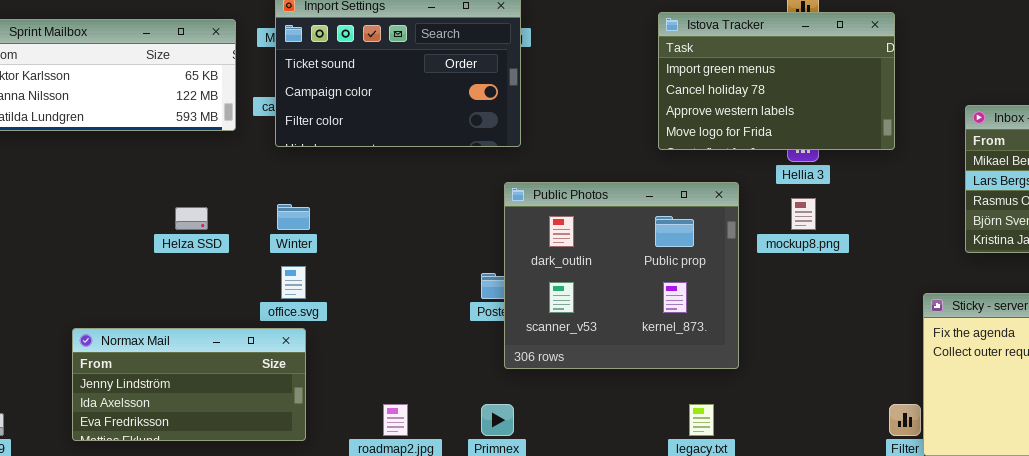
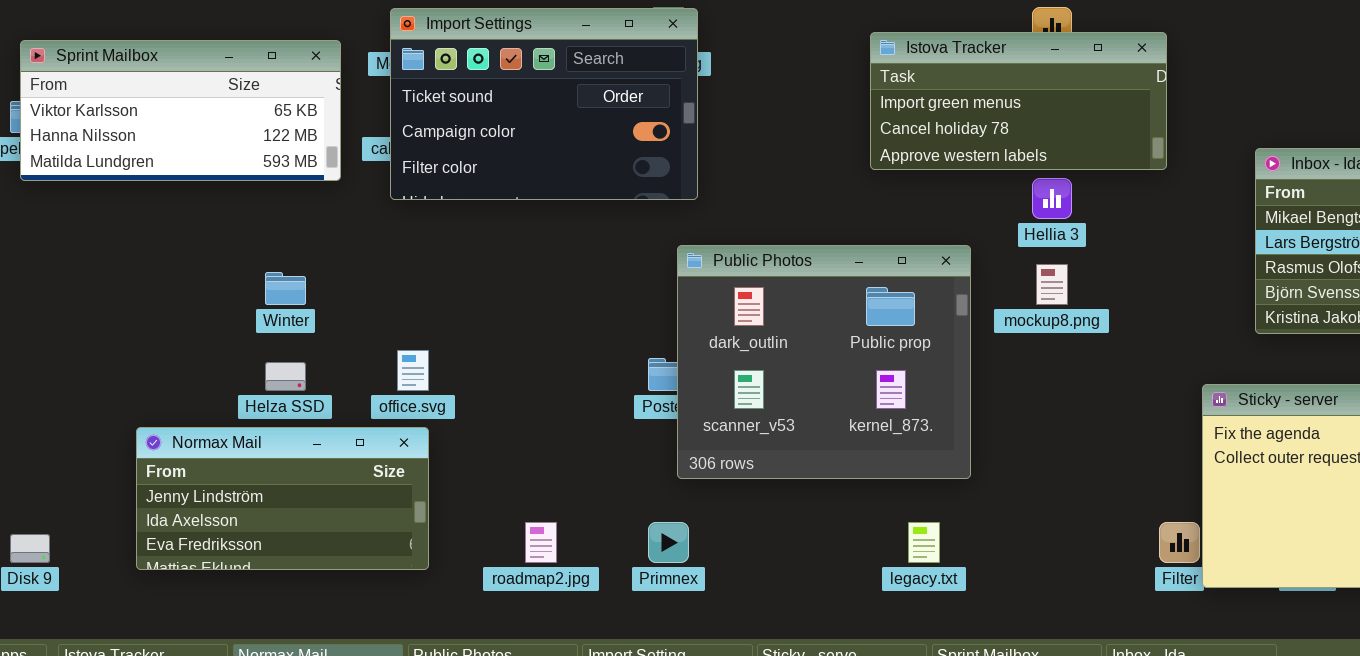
Istova Tracker: [658,12,895,150] -> [870,32,1167,170], resized
Winter: [277,204,310,230] -> [265,272,306,305], moved
Helza SSD: [175,207,208,230] -> [265,362,306,391], moved

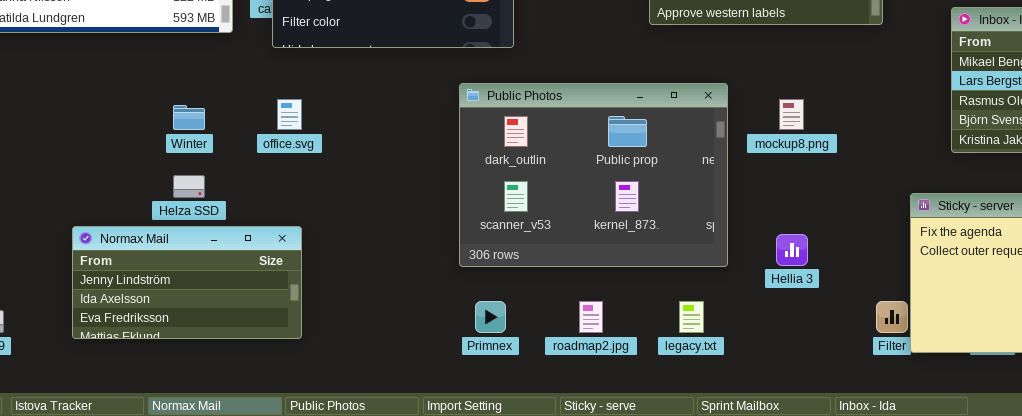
Hellia 3: [1032,178,1072,219] -> [776,234,808,266], moved
Public Photos: [677,245,971,479] -> [459,83,728,267], resized
office.svg: [397,350,429,391] -> [277,99,302,130], moved
roadmap2.jpg: [525,522,557,563] -> [579,301,603,333], moved

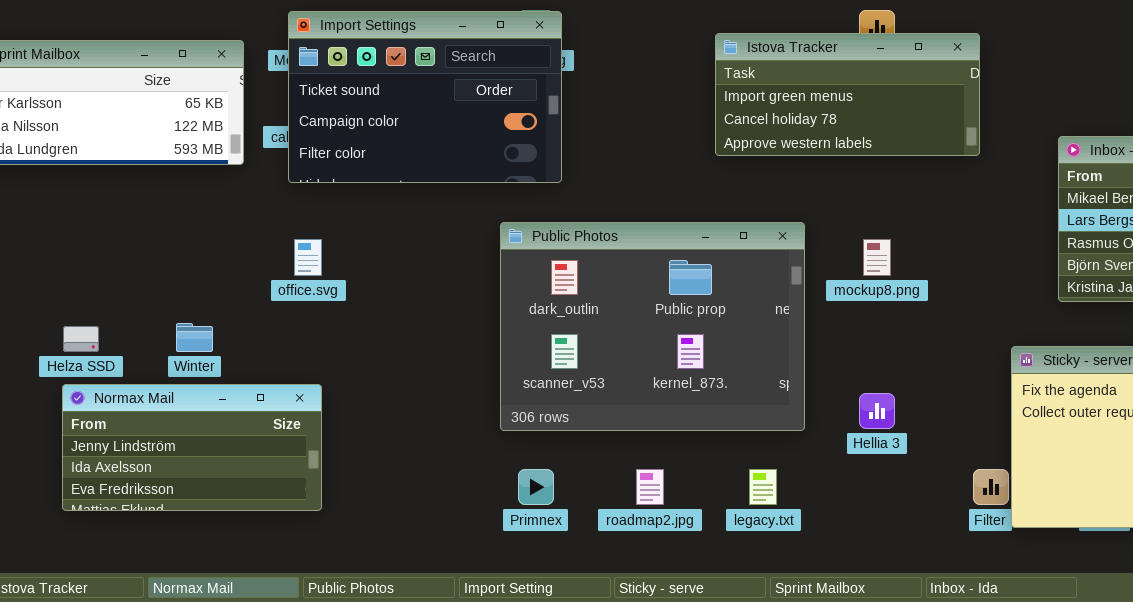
Winter: [173,105,205,130] -> [176,323,213,352], moved
Helza SSD: [173,175,205,198] -> [63,326,99,352], moved

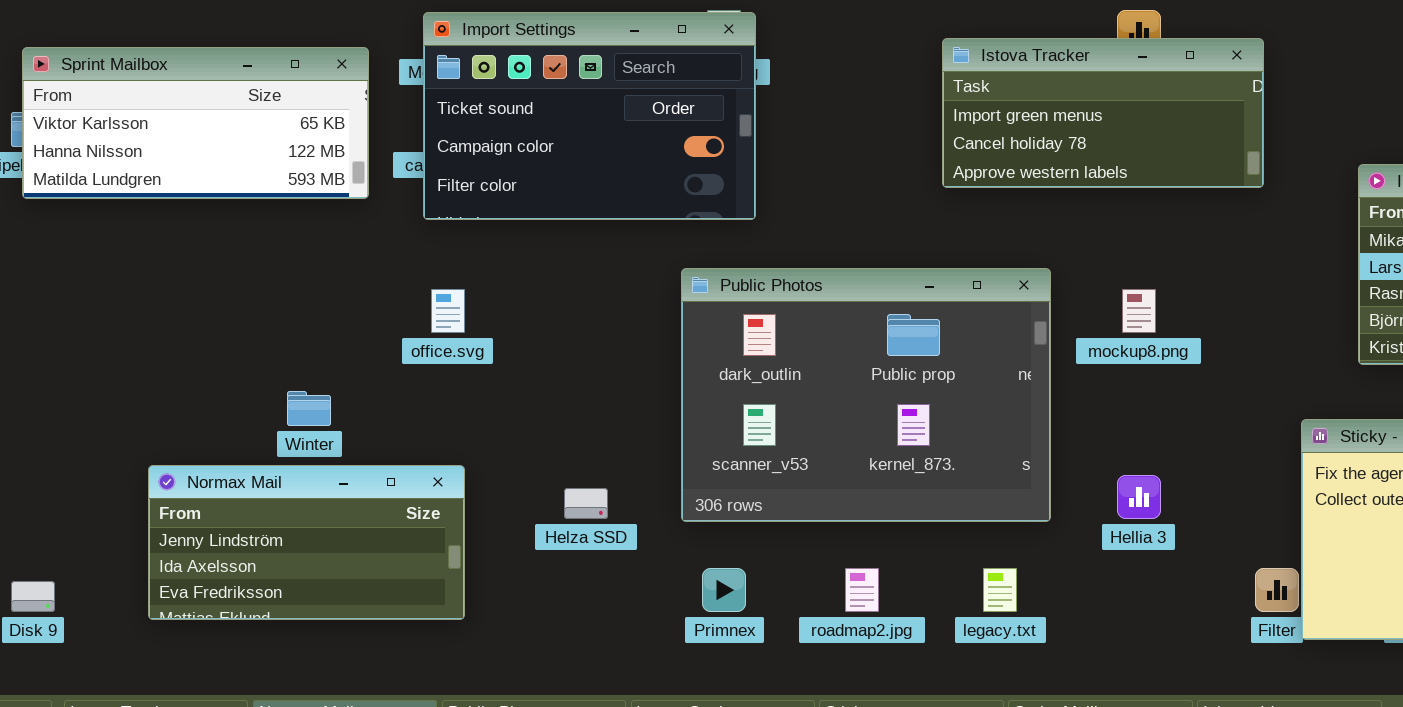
Helza SSD: [63,326,99,352] -> [564,488,608,519], moved

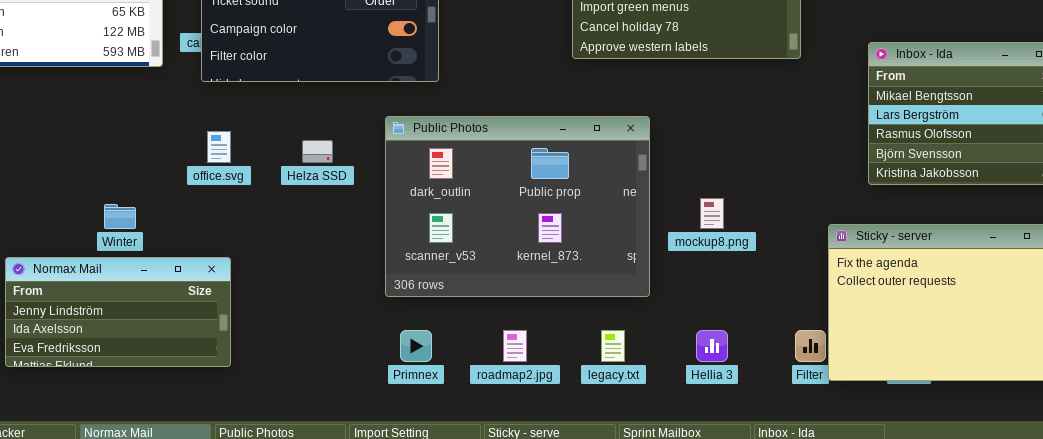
mockup8.png: [1122,289,1156,333] -> [700,198,724,229], moved
Hellia 3: [1117,475,1161,519] -> [696,330,728,362], moved
Helza SSD: [564,488,608,519] -> [302,140,333,163], moved

